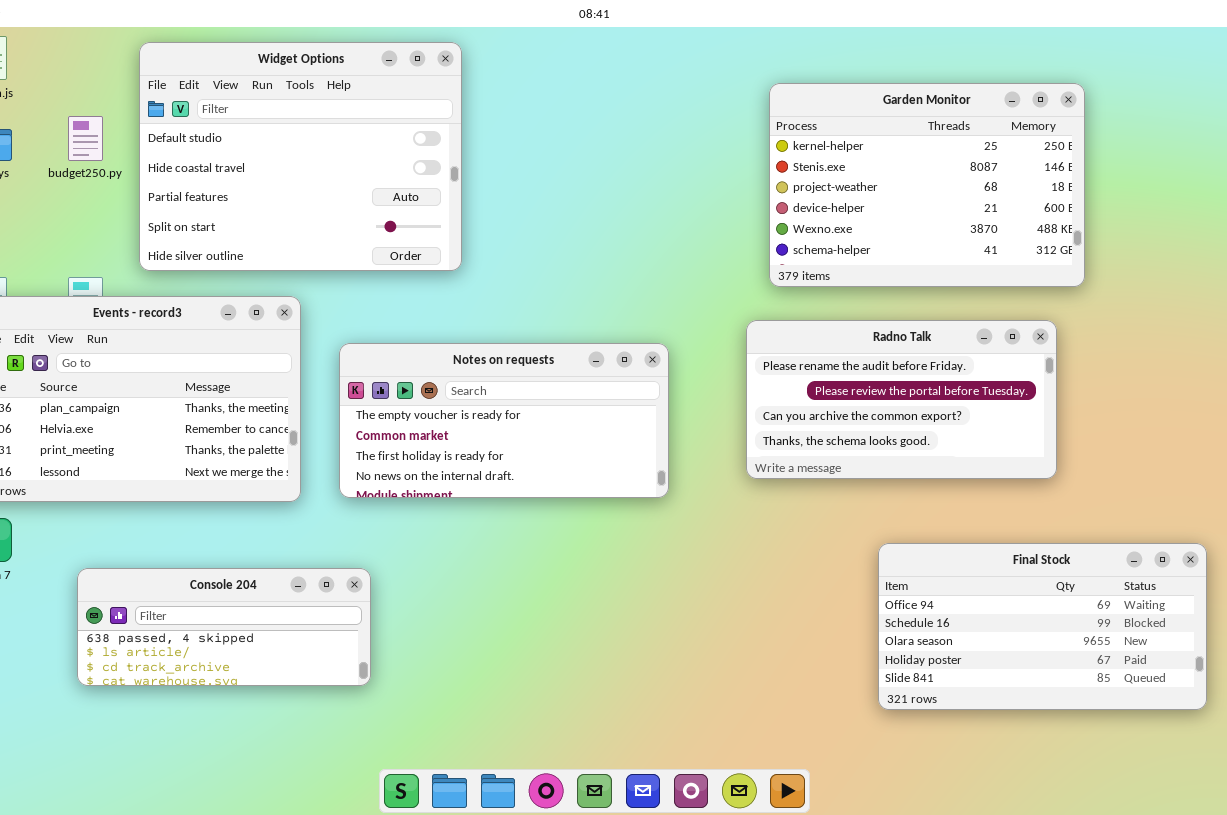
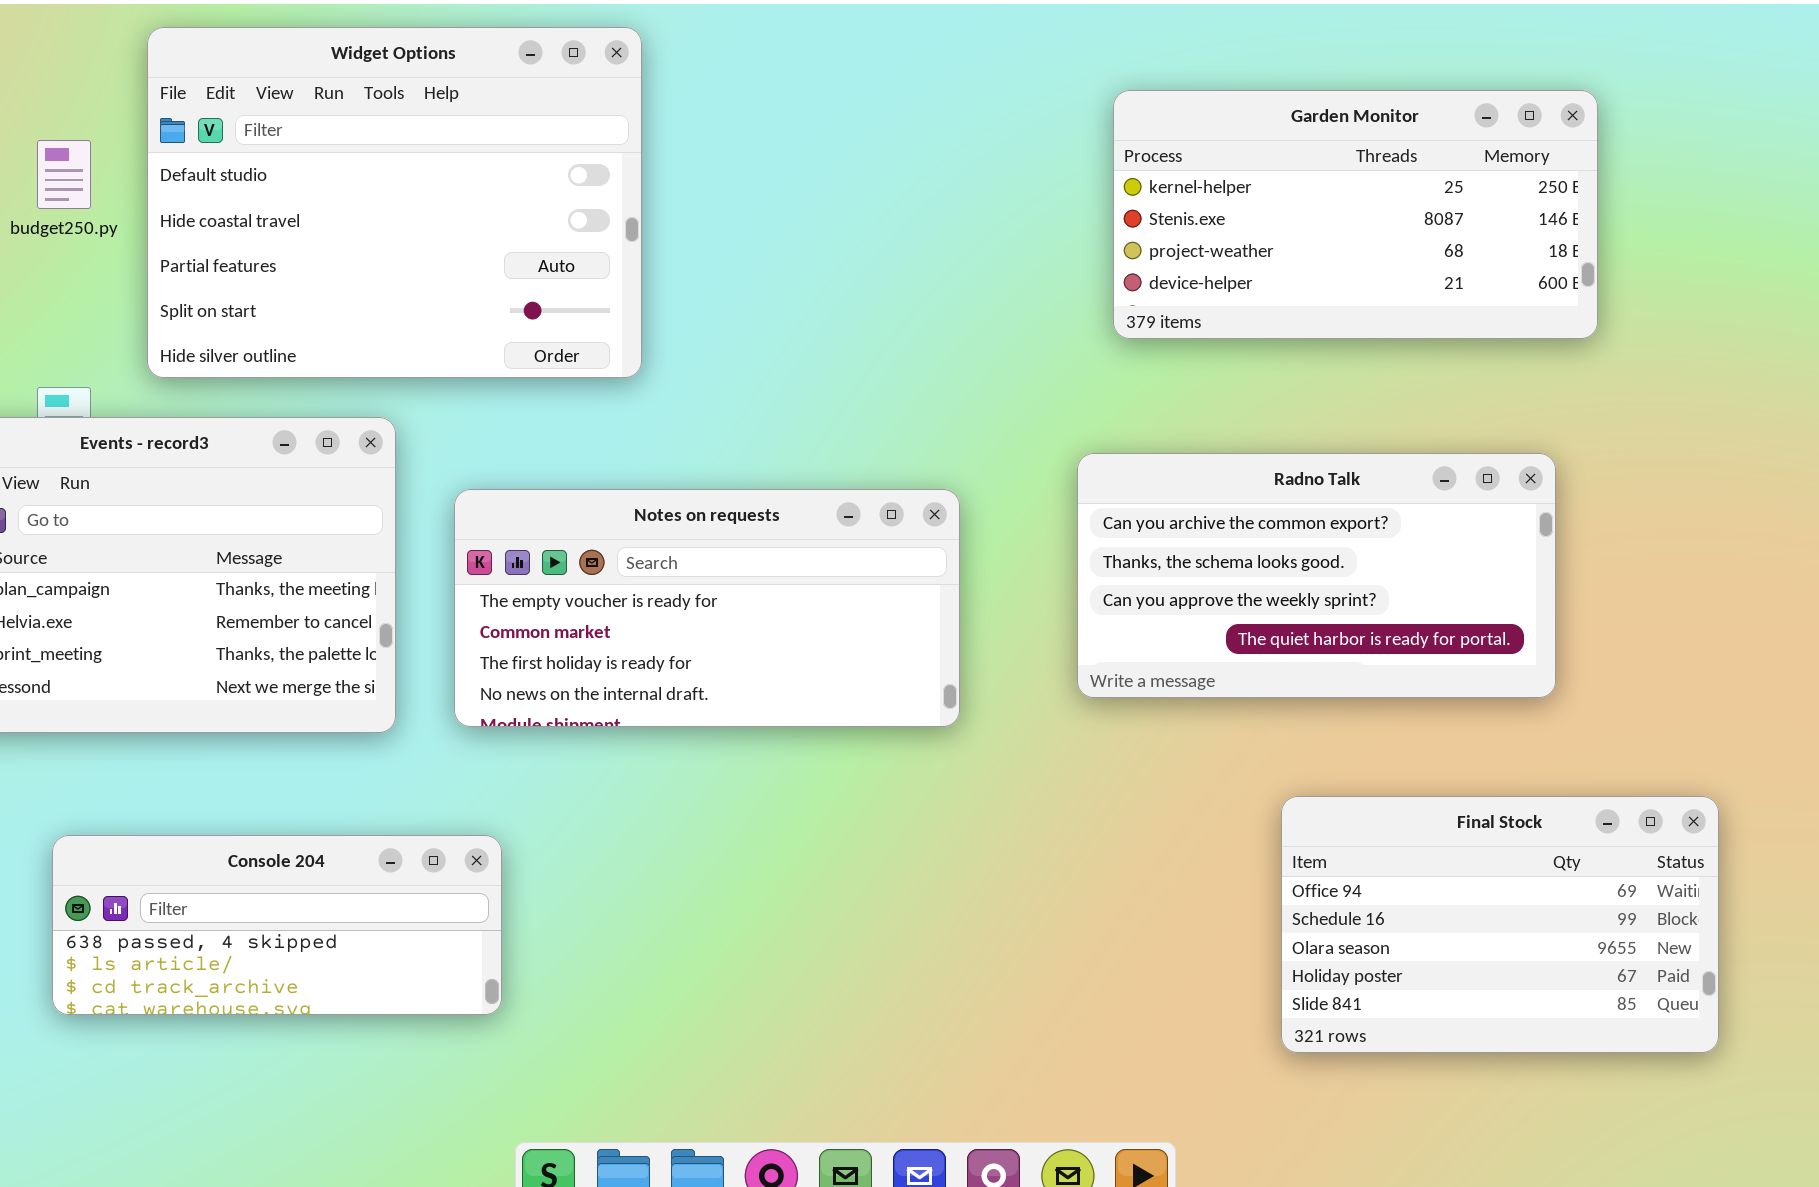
Garden Monitor: [769,83,1085,287] -> [1113,90,1598,339], resized
Radno Talk: [746,320,1057,479] -> [1077,453,1556,698], scrolled down 2 rows
Final Stock: [878,543,1207,710] -> [1281,796,1719,1053], resized

